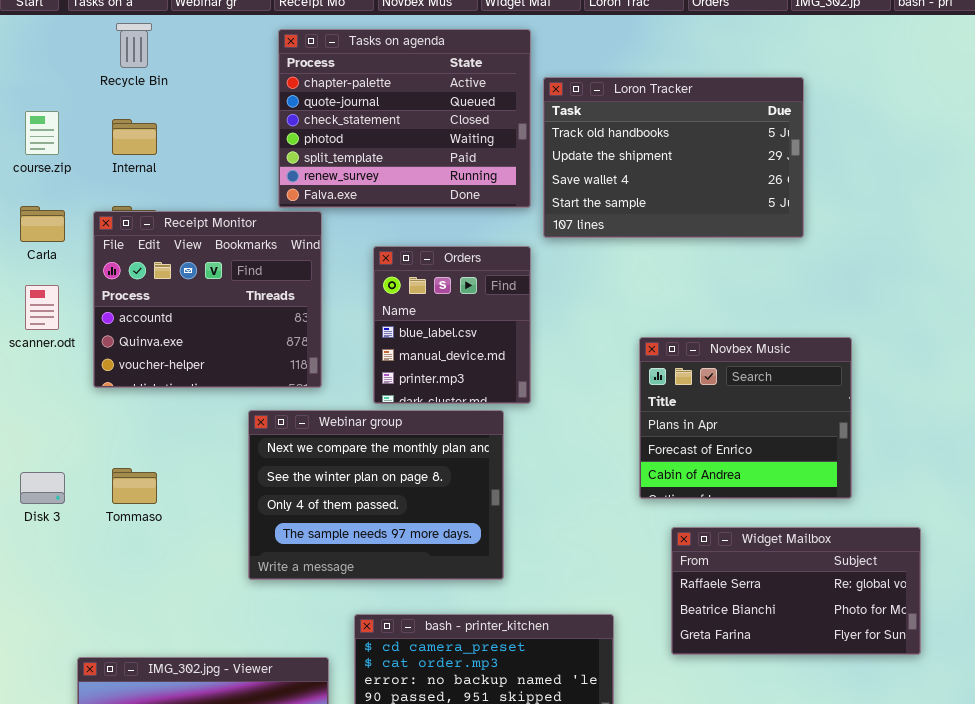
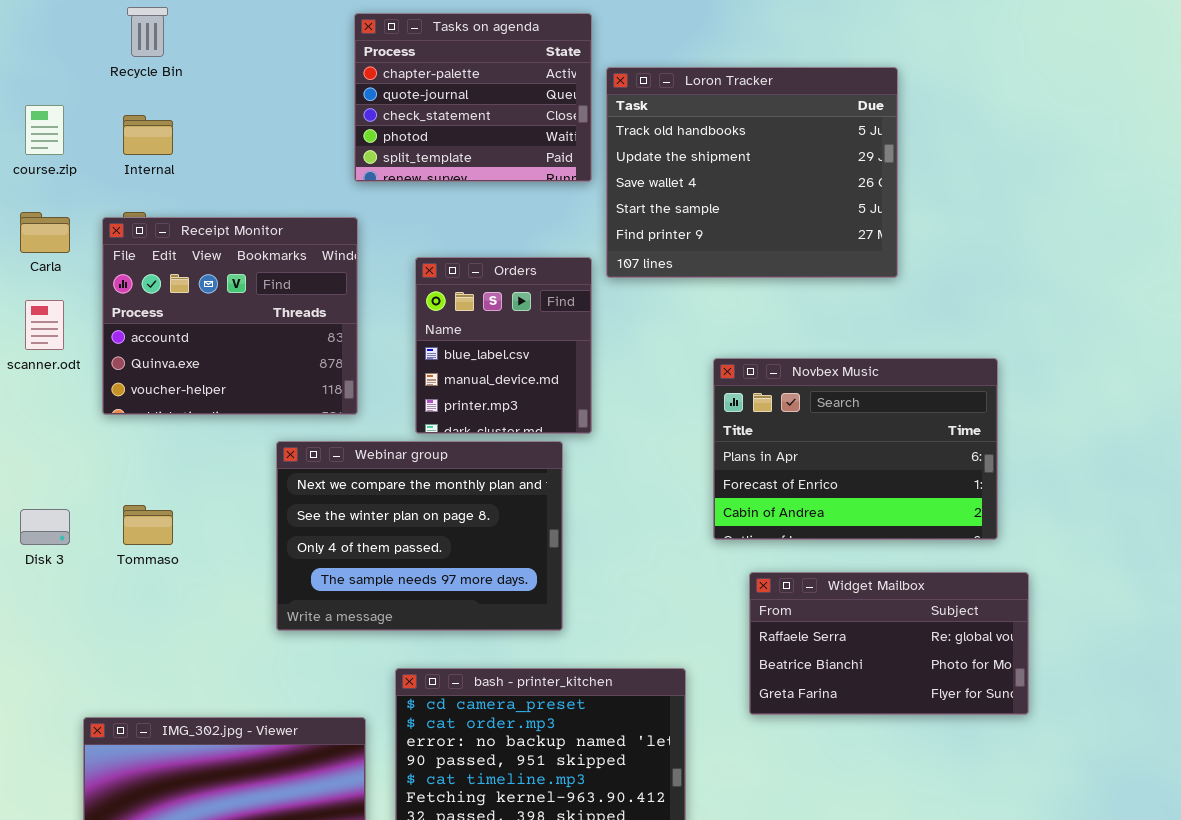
Tasks on agenda: [278,29,531,208] -> [354,13,592,182], resized
Loron Tracker: [543,77,804,238] -> [606,67,898,278], resized
Novbex Music: [639,337,852,499] -> [713,358,998,540], resized

